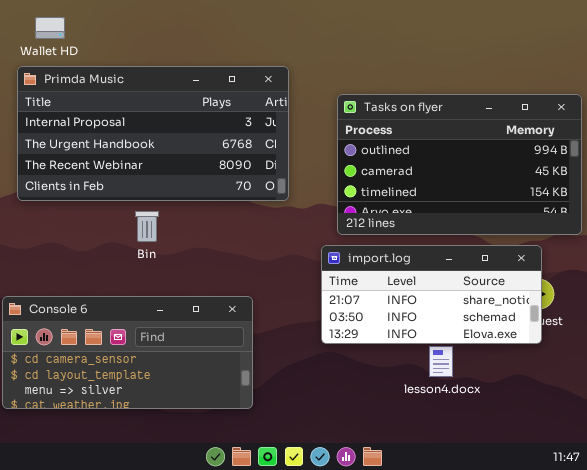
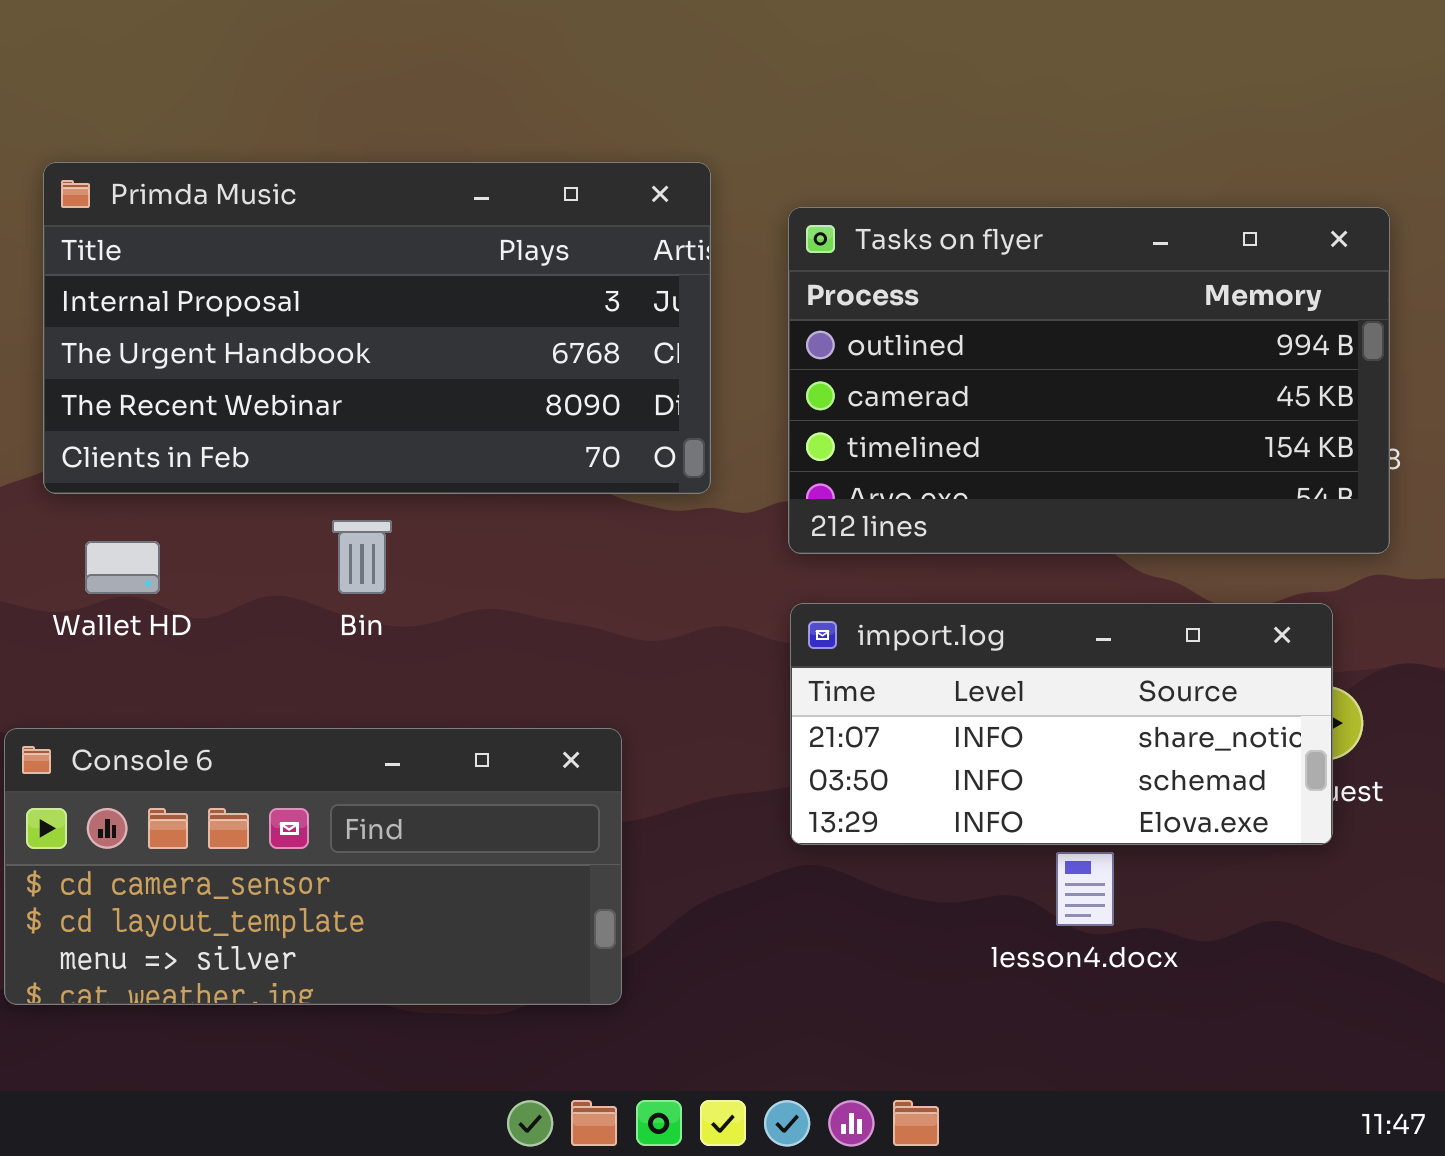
Wallet HD: [35,17,65,39] -> [85,541,160,594], moved
Tasks on flyer: [337,94,582,235] -> [788,207,1390,554], moved

